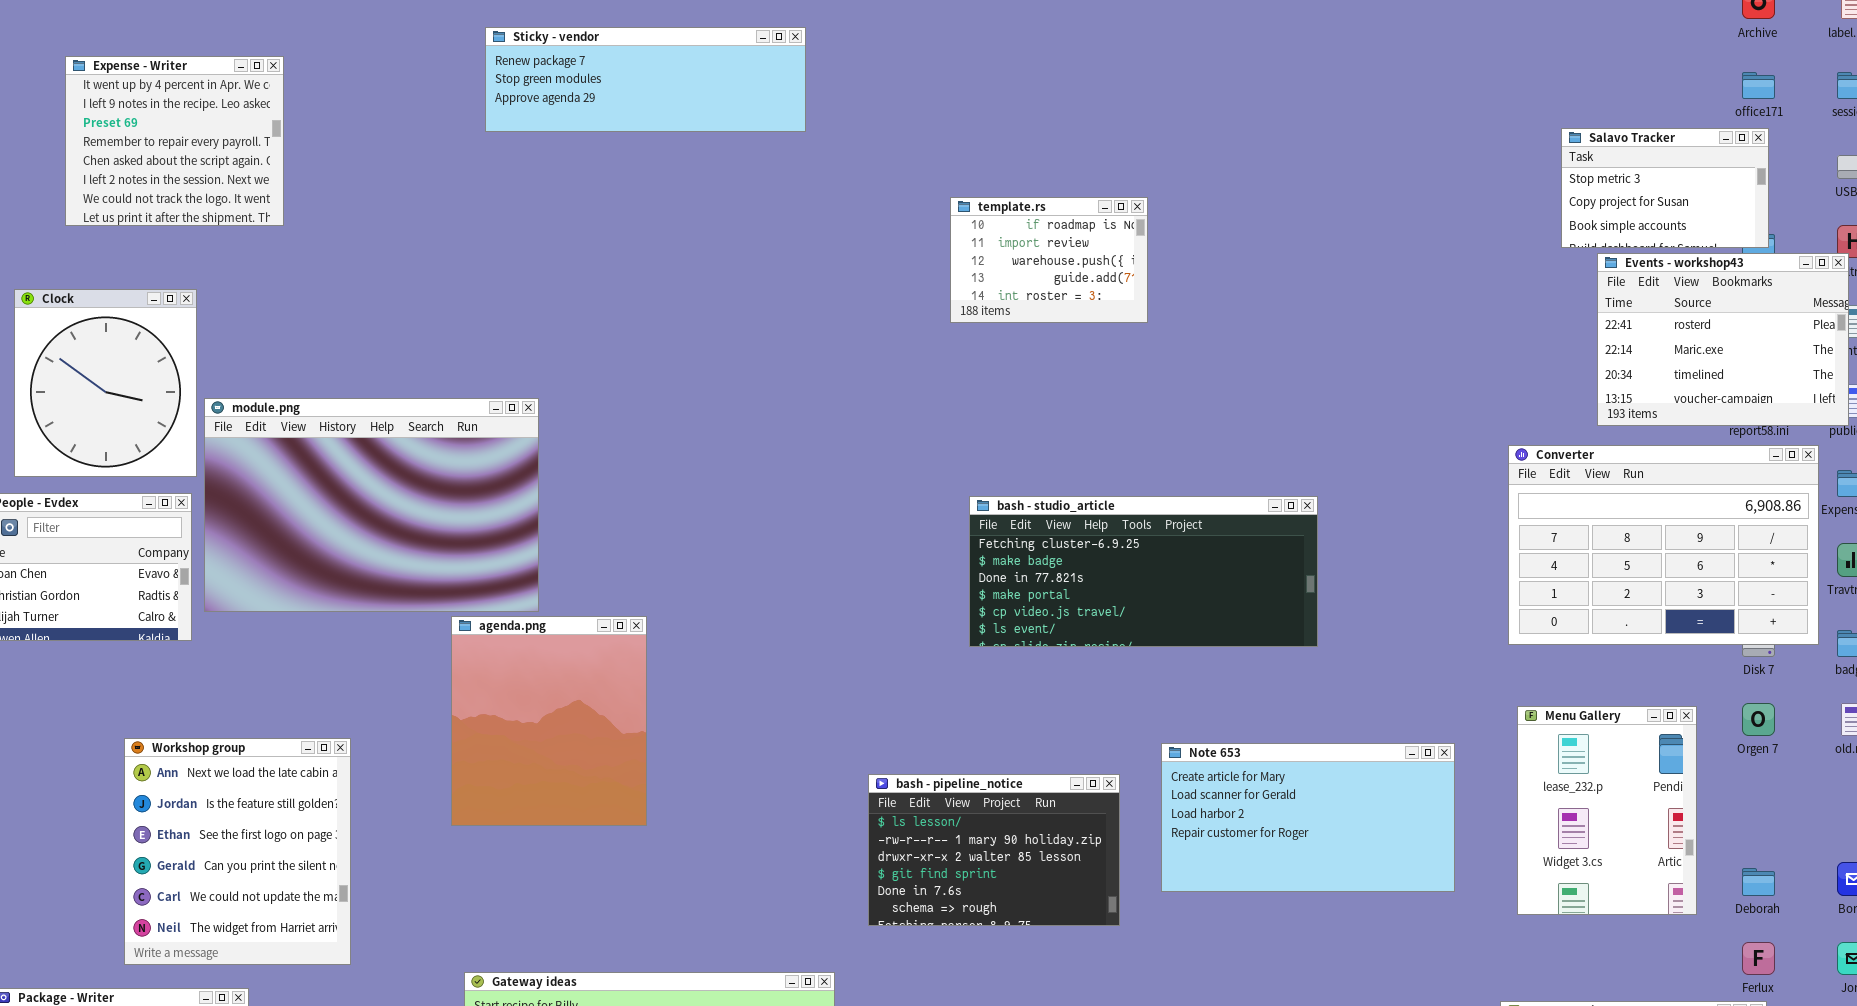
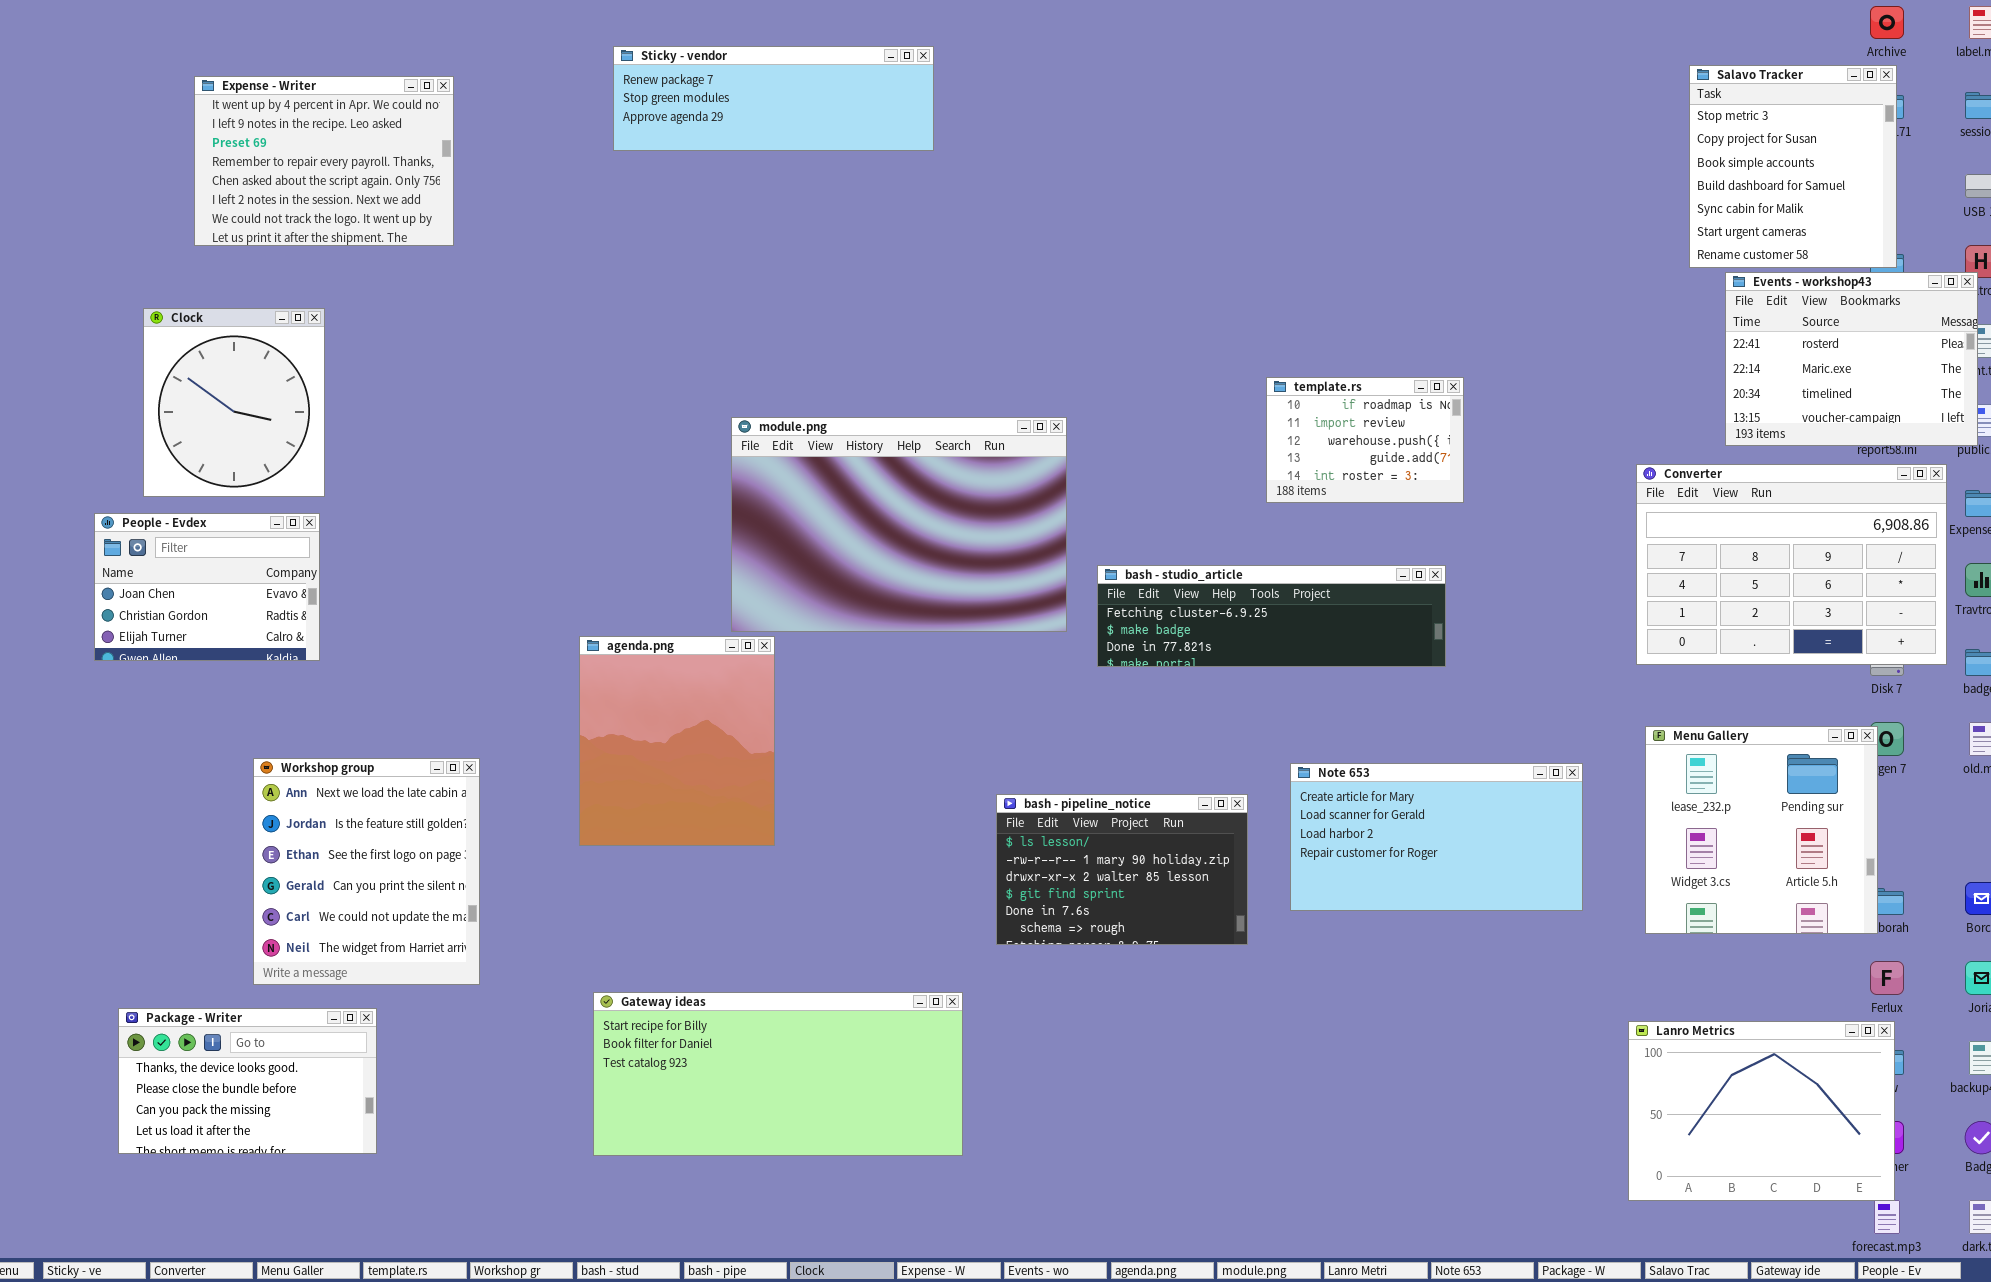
Expense - Writer: [65,56,284,226] -> [194,76,454,246], resized
Salavo Tracker: [1561,128,1769,248] -> [1689,65,1897,268], resized
template.rs: [950,197,1148,323] -> [1266,377,1464,503], moved
module.png: [204,398,539,612] -> [731,417,1067,632], moved
bash - studio_article: [969,496,1318,647] -> [1097,565,1446,667], resized
Menu Gallery: [1517,706,1697,915] -> [1645,726,1878,934], resized

